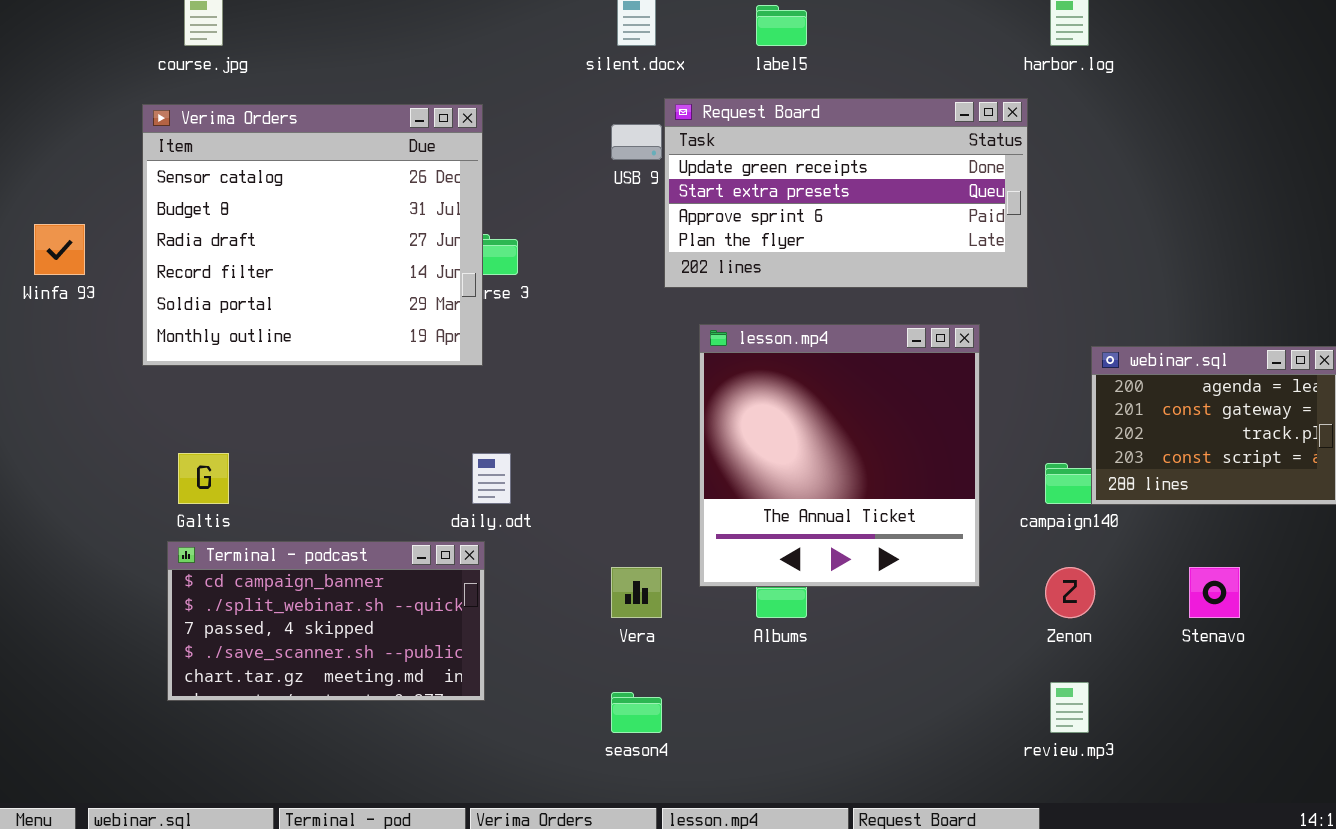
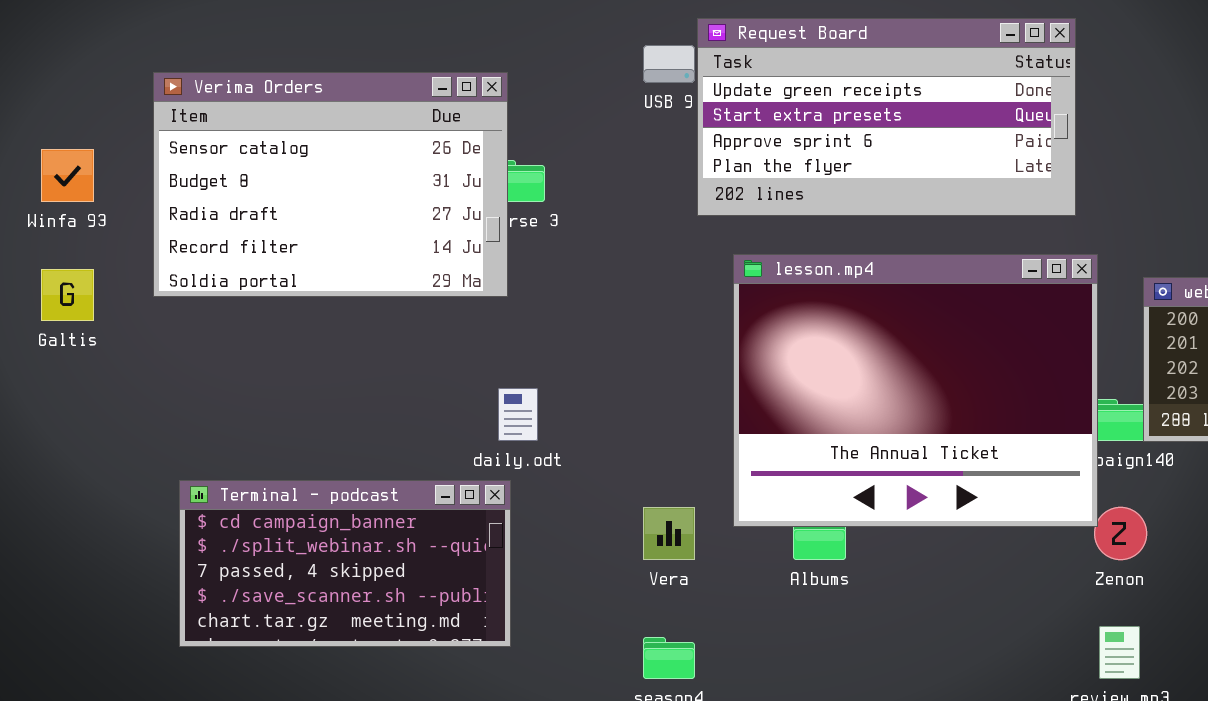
Verima Orders: [142,104,483,366] -> [153,72,508,297], resized
lesson.mp4: [699,324,980,587] -> [733,254,1098,527], resized
Galtis: [178,453,229,504] -> [41,269,94,321], moved

